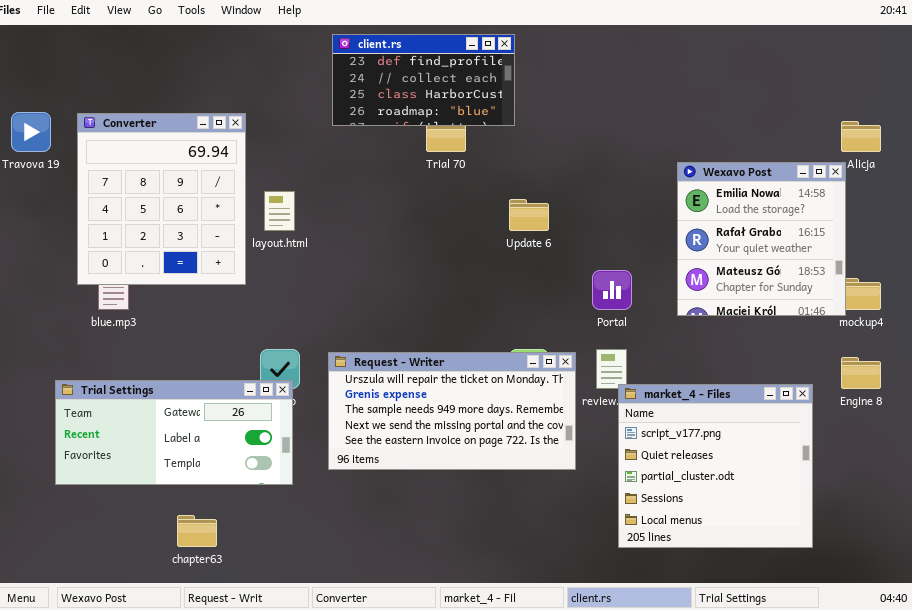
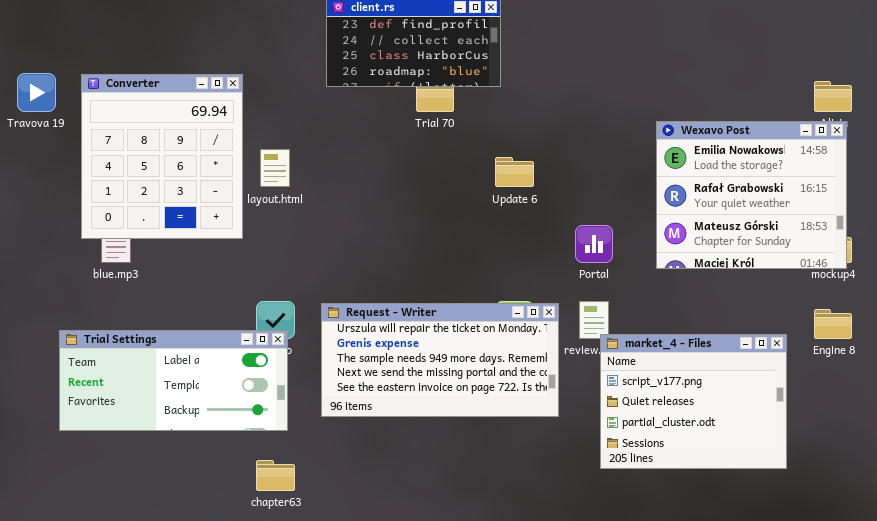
Wexavo Post: [677,162,846,316] -> [656,121,847,269], resized
Trial Settings: [55,380,293,485] -> [59,330,288,431], scrolled down 1 row
market_4 - Files: [618,384,813,548] -> [600,334,787,469], resized
chapter63: [177,515,217,547] -> [256,460,295,491], moved

